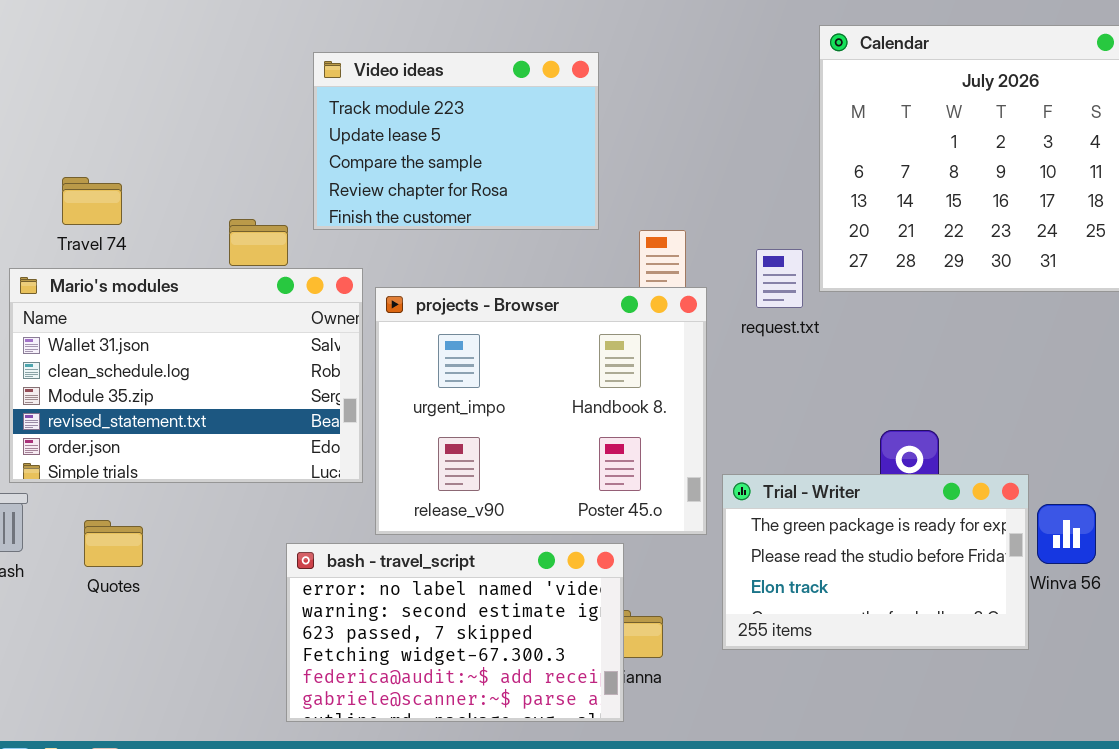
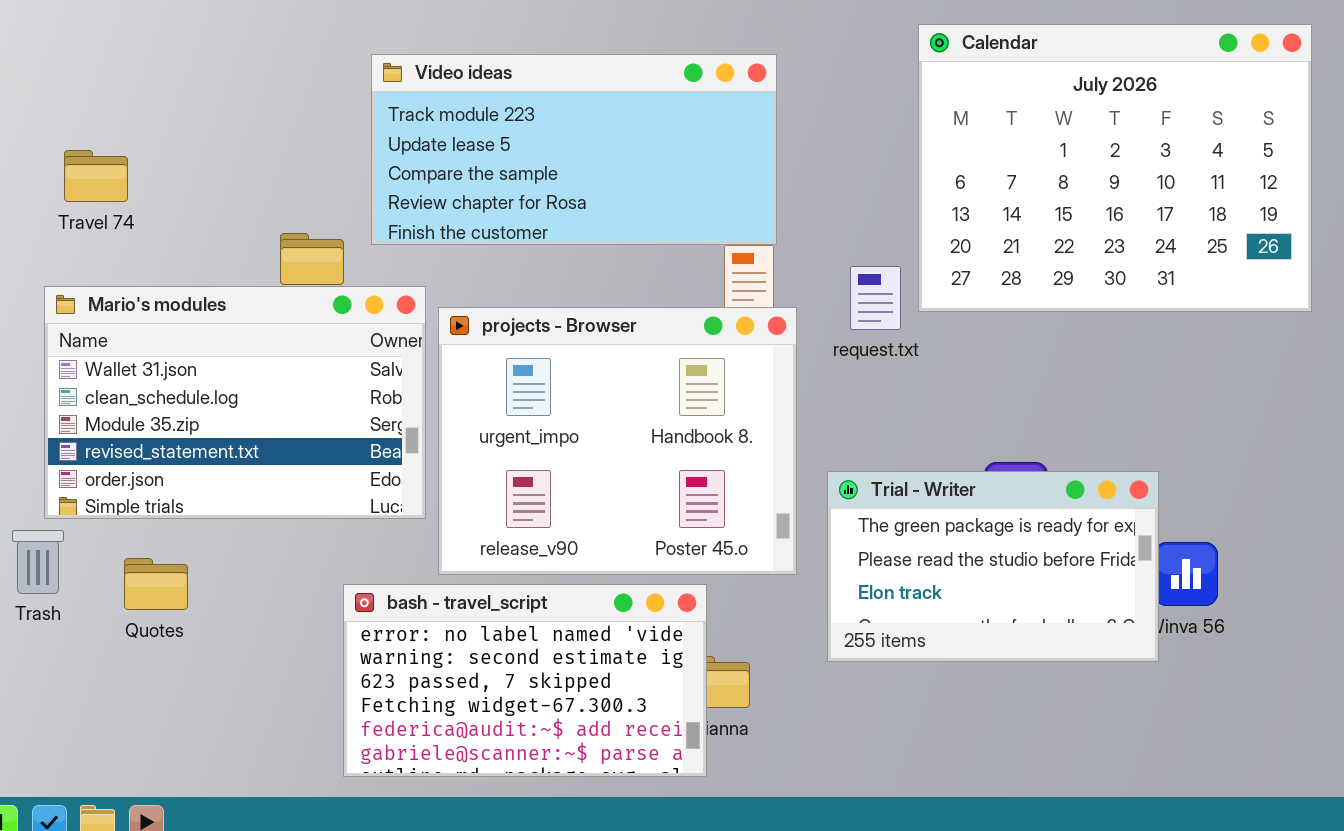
Video ideas: [313,52,599,230] -> [371,54,777,245], resized
Travel 74: [62,177,122,225] -> [64,150,128,202], moved
Trial - Writer: [722,474,1029,650] -> [827,471,1159,662], moved

